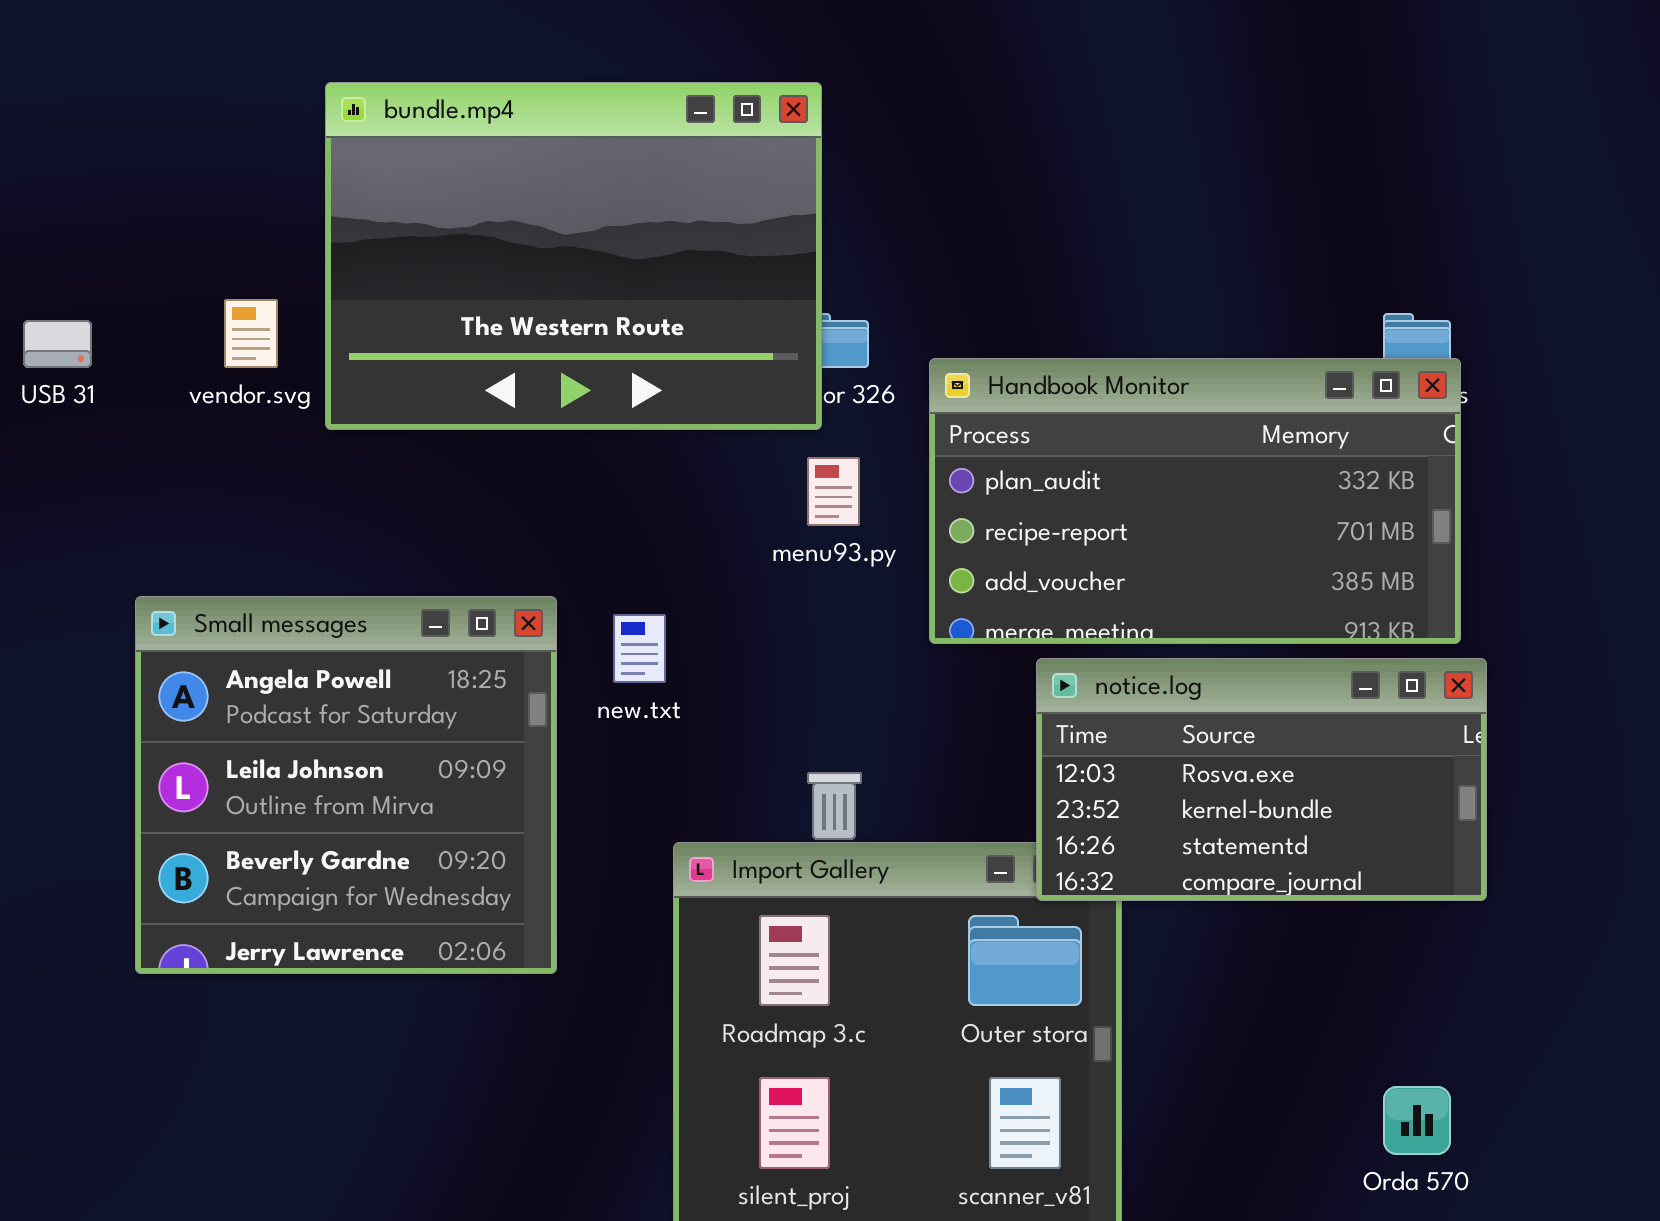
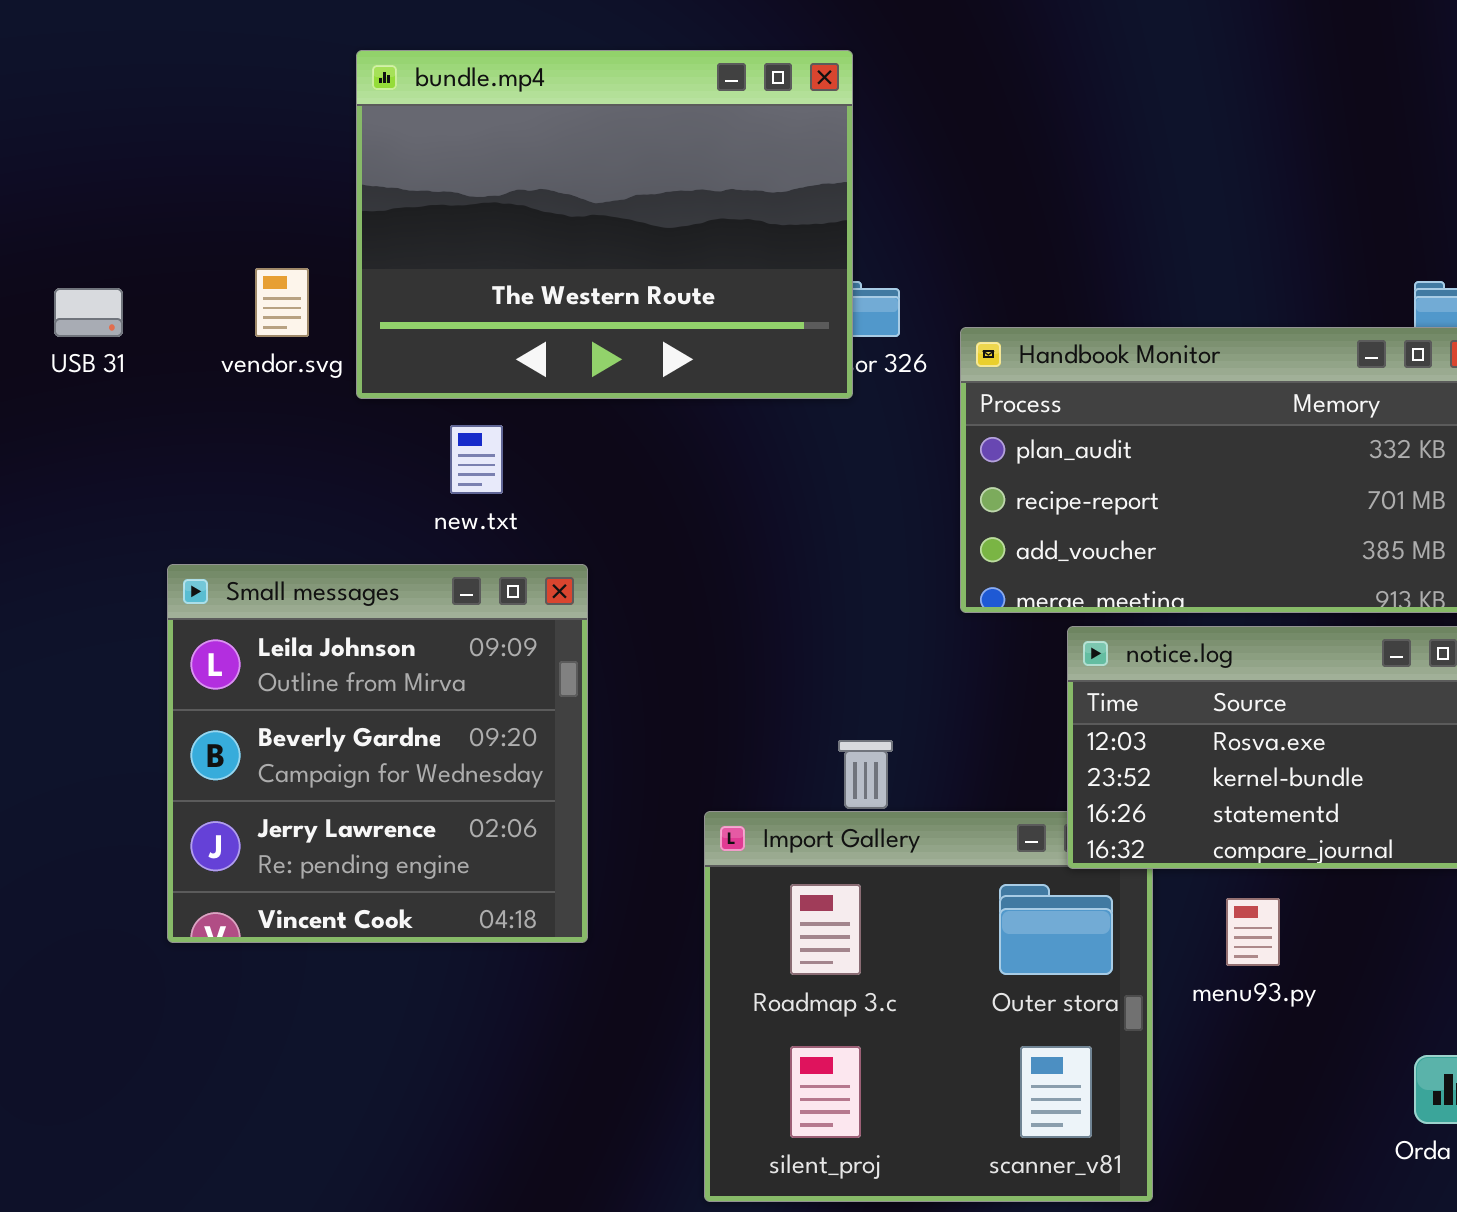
menu93.py: [807,457,860,526] -> [1226,898,1280,966], moved
Small messages: [135,596,557,974] -> [167,564,588,943], scrolled down 1 row
new.txt: [613,614,666,683] -> [450,425,503,494], moved

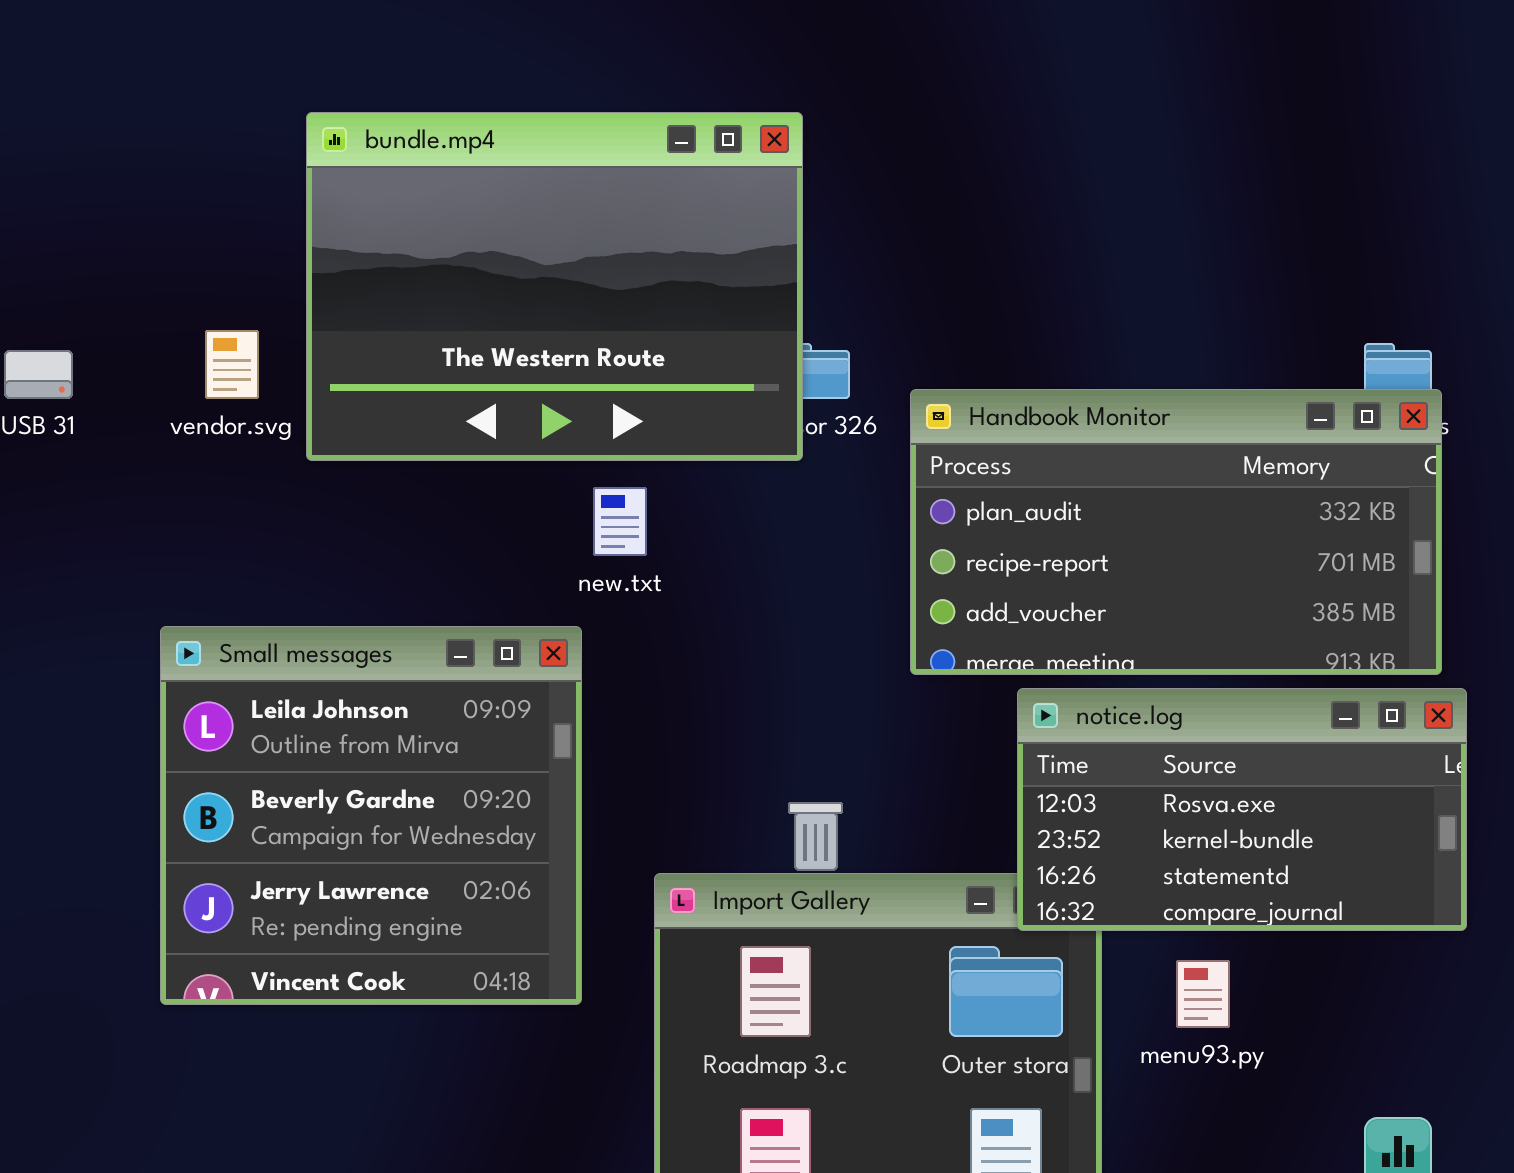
new.txt: [450,425,503,494] -> [593,487,647,556], moved
Small messages: [167,564,588,943] -> [160,626,582,1005], moved

